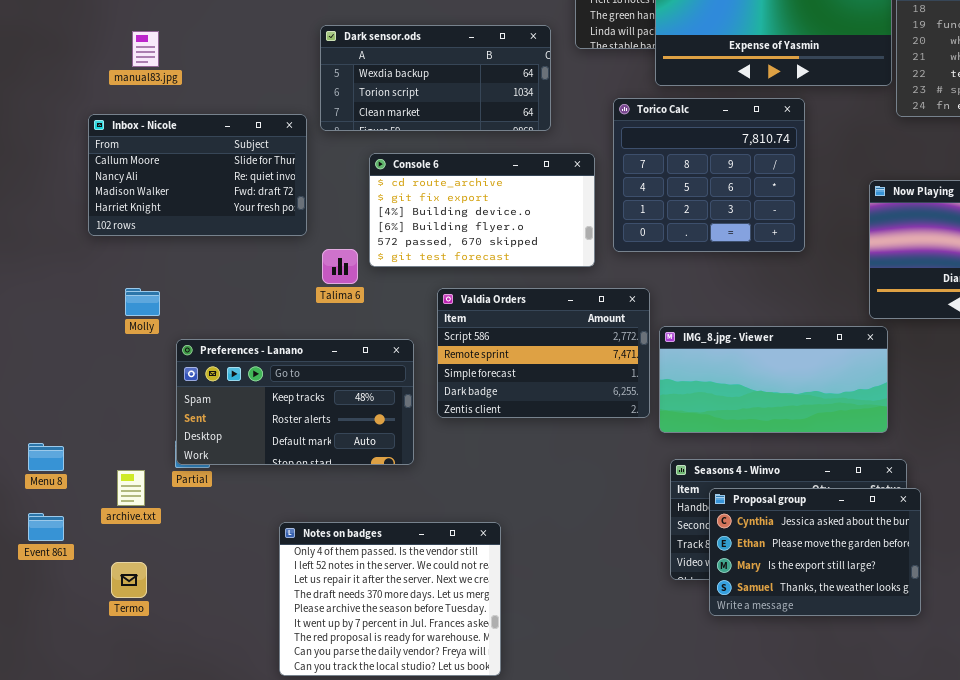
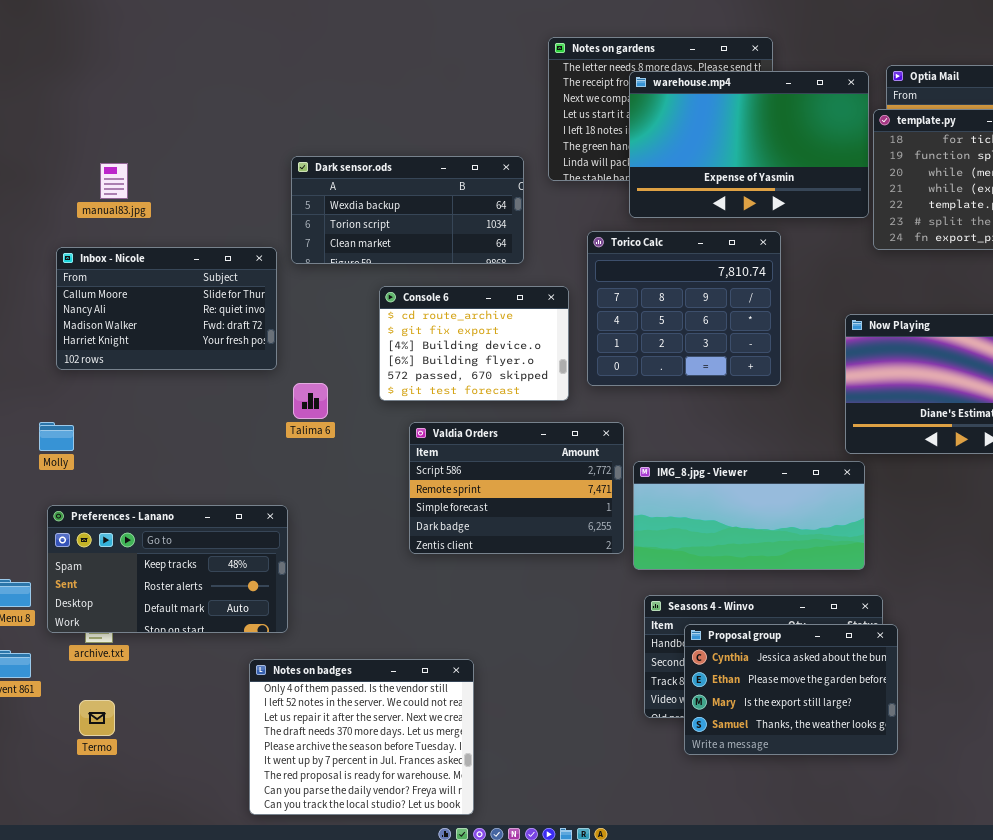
Console 6: [369,153,595,267] -> [379,286,569,401], resized
Molly: [125,288,160,316] -> [39,422,74,451], moved
Preferences - Lanano: [176,339,414,465] -> [47,505,288,633], moved

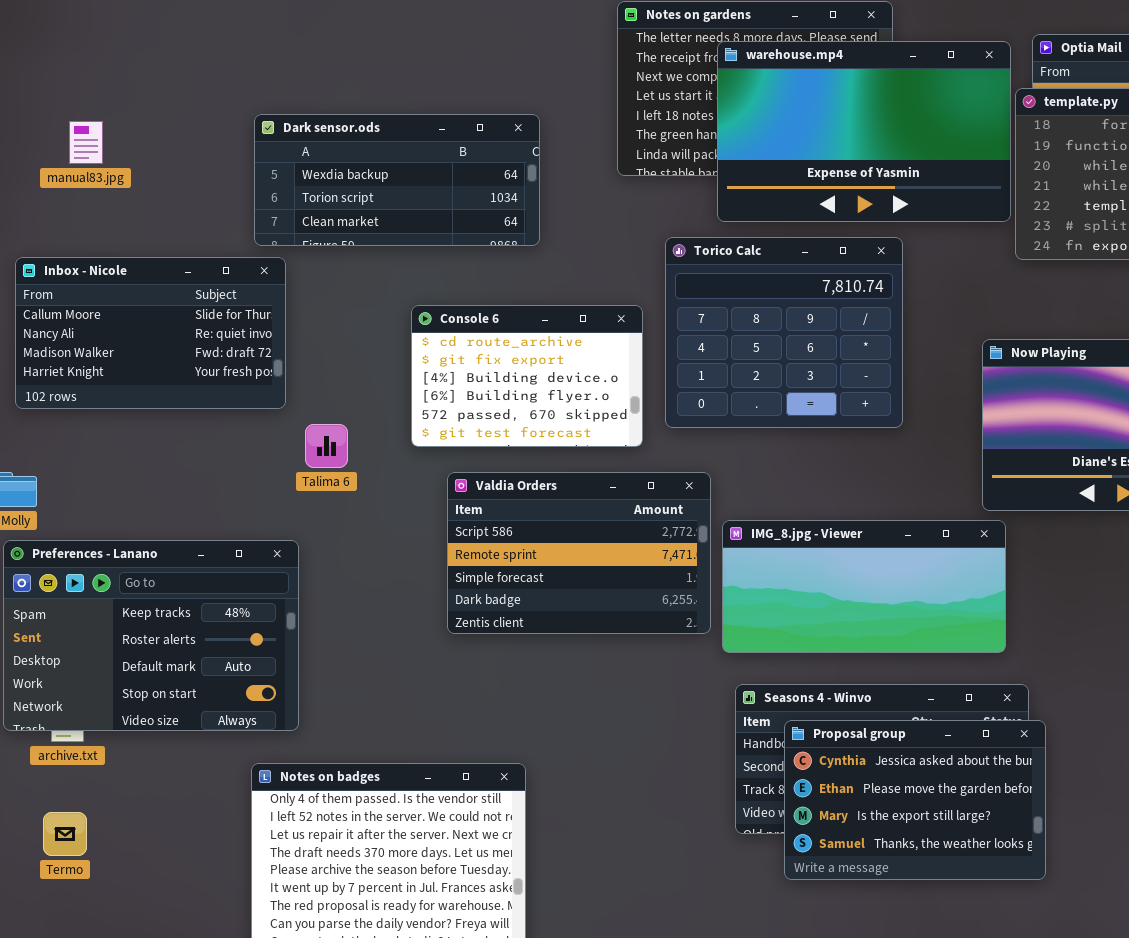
Dark sensor.ods: [291,156,524,264] -> [254,114,540,246], moved
manual83.jpg: [100,163,128,199] -> [69,121,103,164], moved
Preferences - Lanano: [47,505,288,633] -> [3,540,299,731], resized

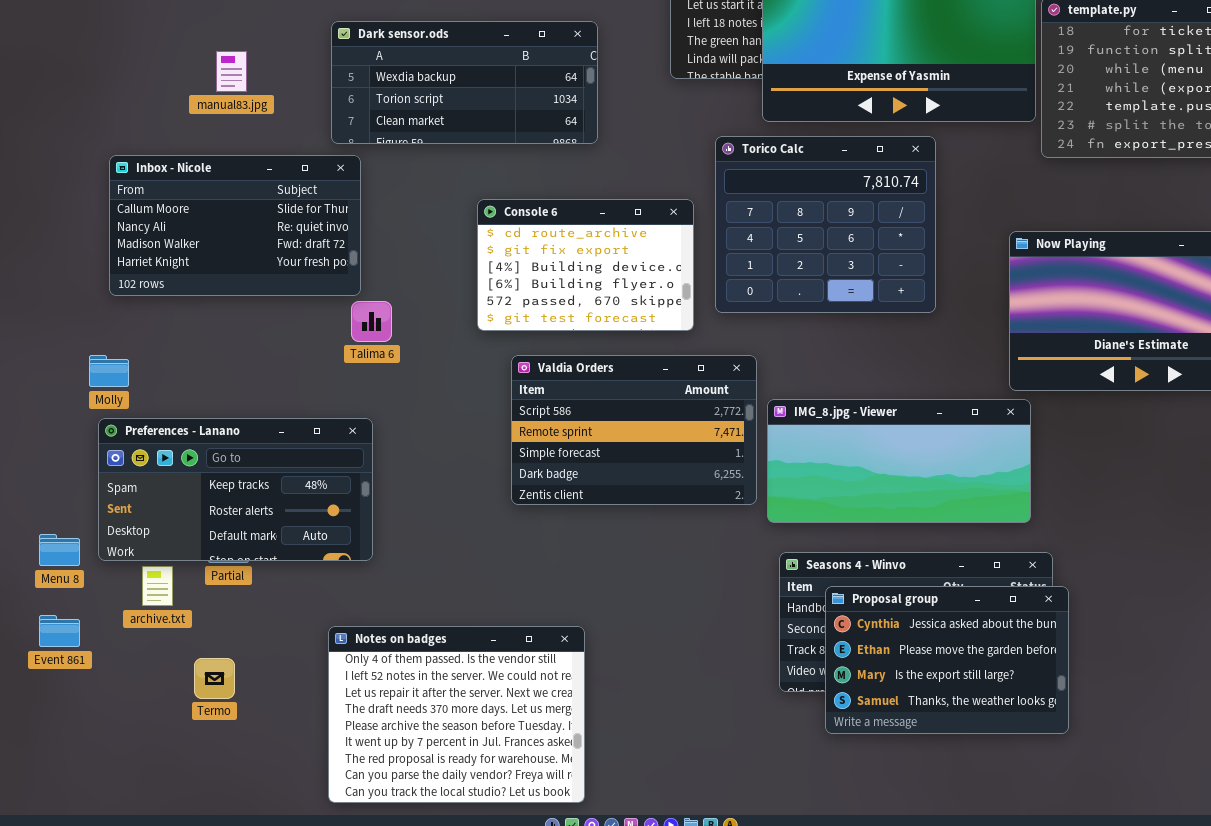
manual83.jpg: [69,121,103,164] -> [216,51,247,92], moved
Talima 6: [305,424,348,468] -> [351,301,392,342], moved
Preferences - Lanano: [3,540,299,731] -> [98,418,373,561], resized
Termo: [43,812,87,856] -> [194,658,235,699], moved

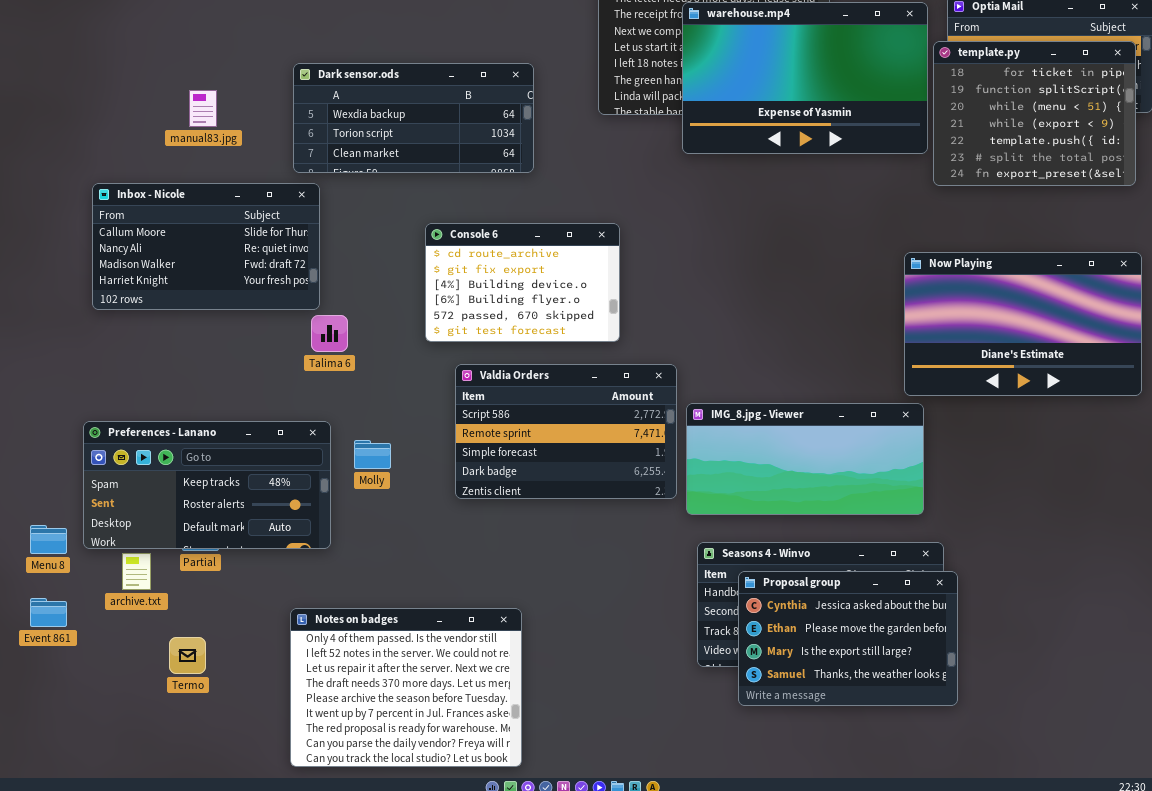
Torico Calc: [715,136,936,313] -> none, closed
Molly: [89,355,129,387] -> [354,440,391,469], moved

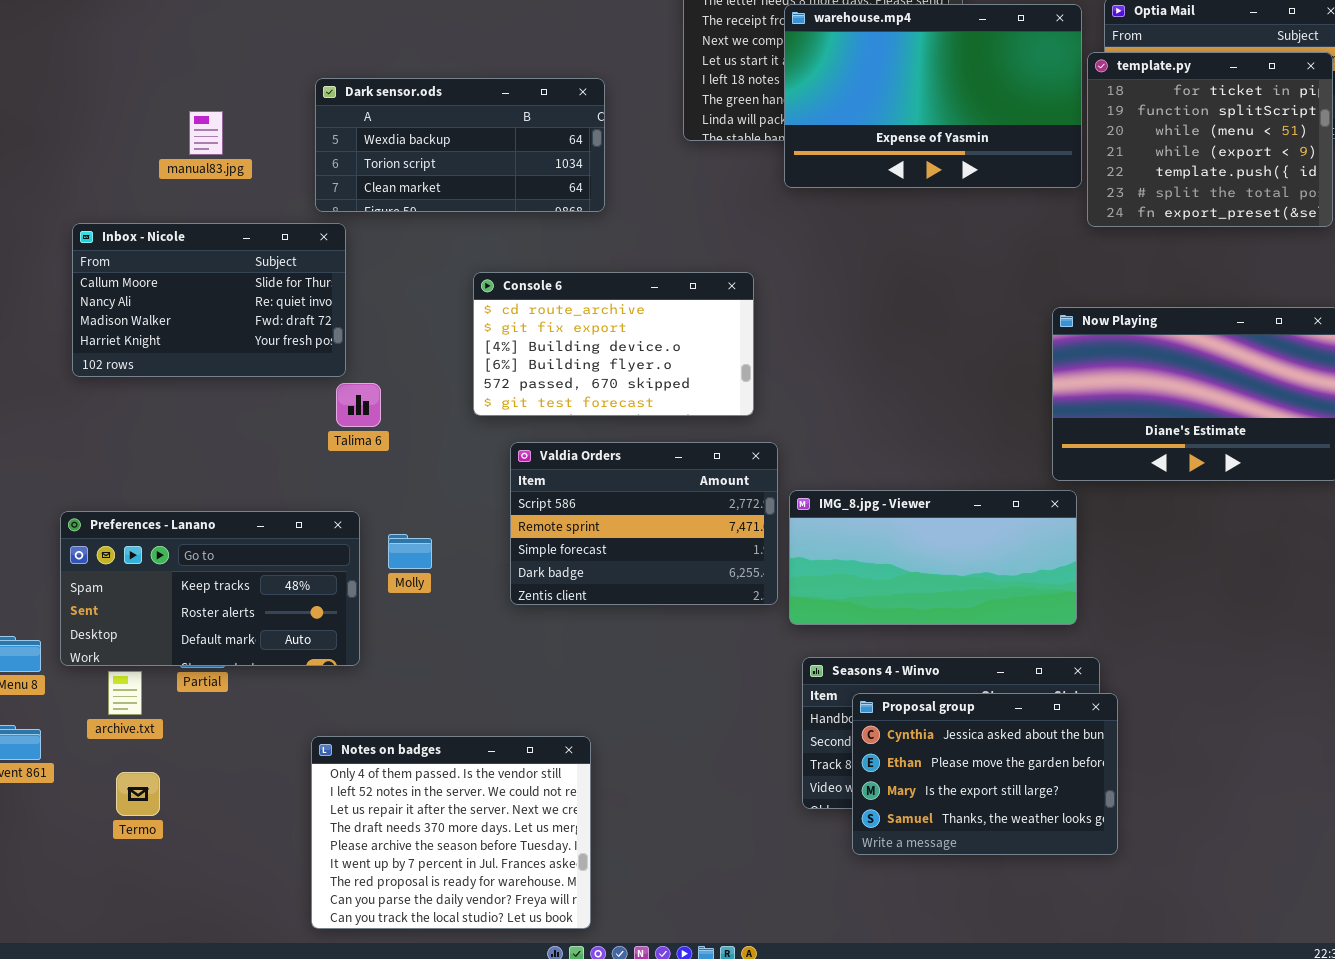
Console 6: [425,223,620,342] -> [473,272,754,416], resized
Termo: [169,637,206,674] -> [116,772,160,816], moved

